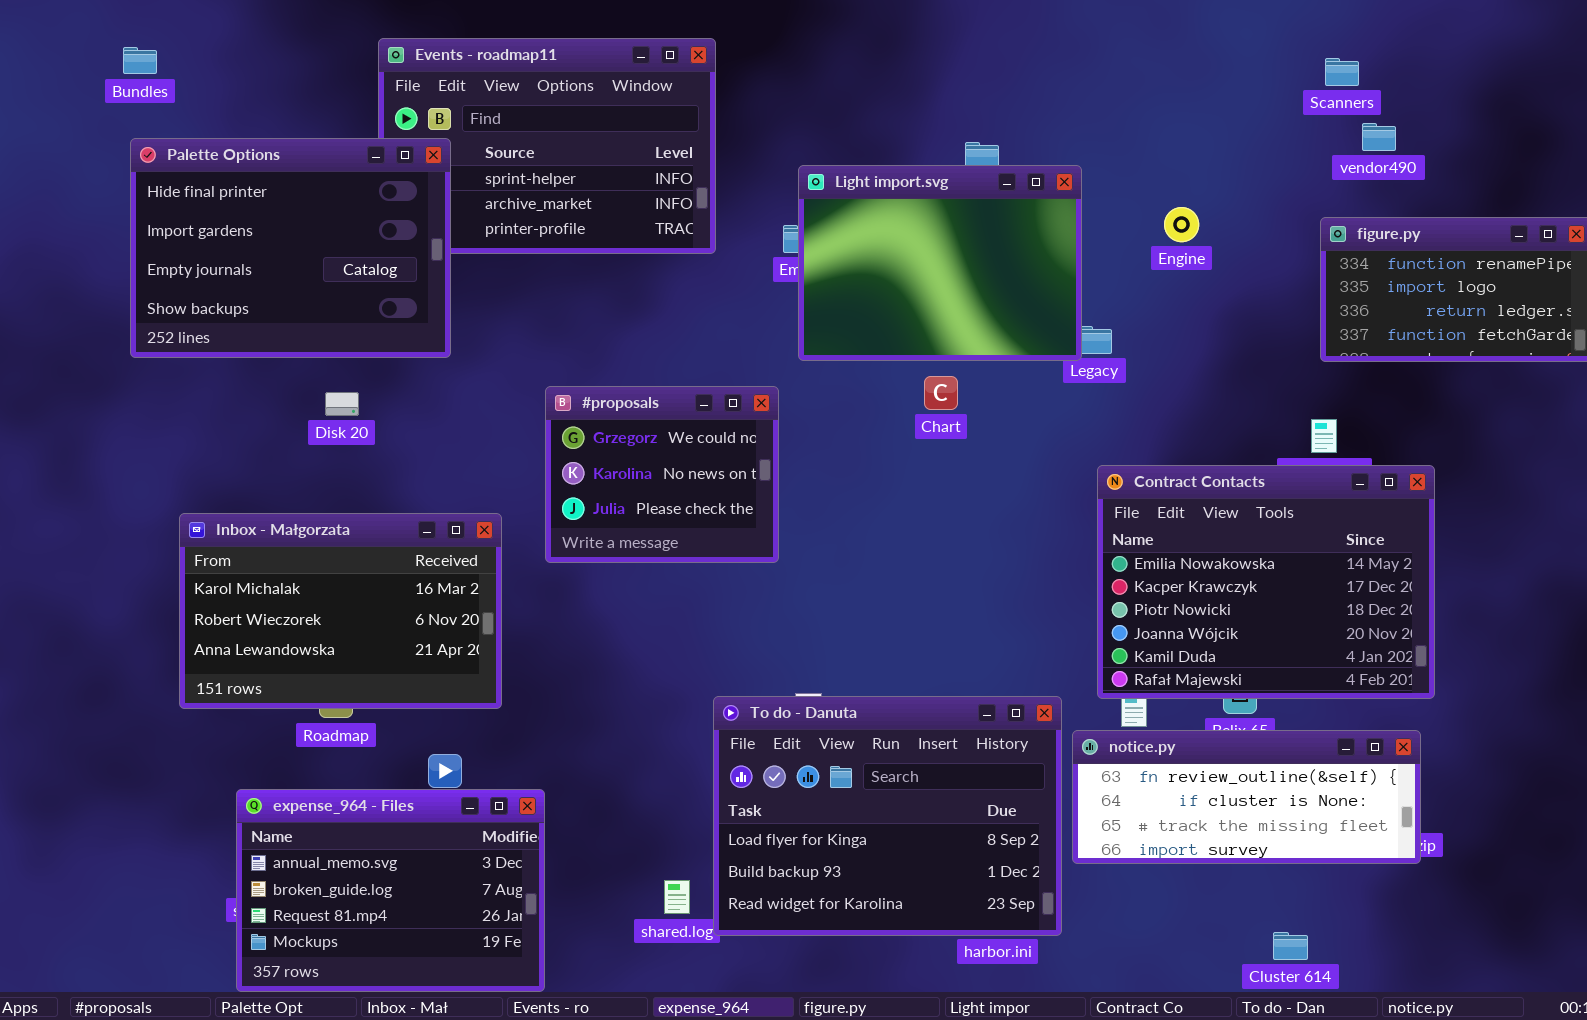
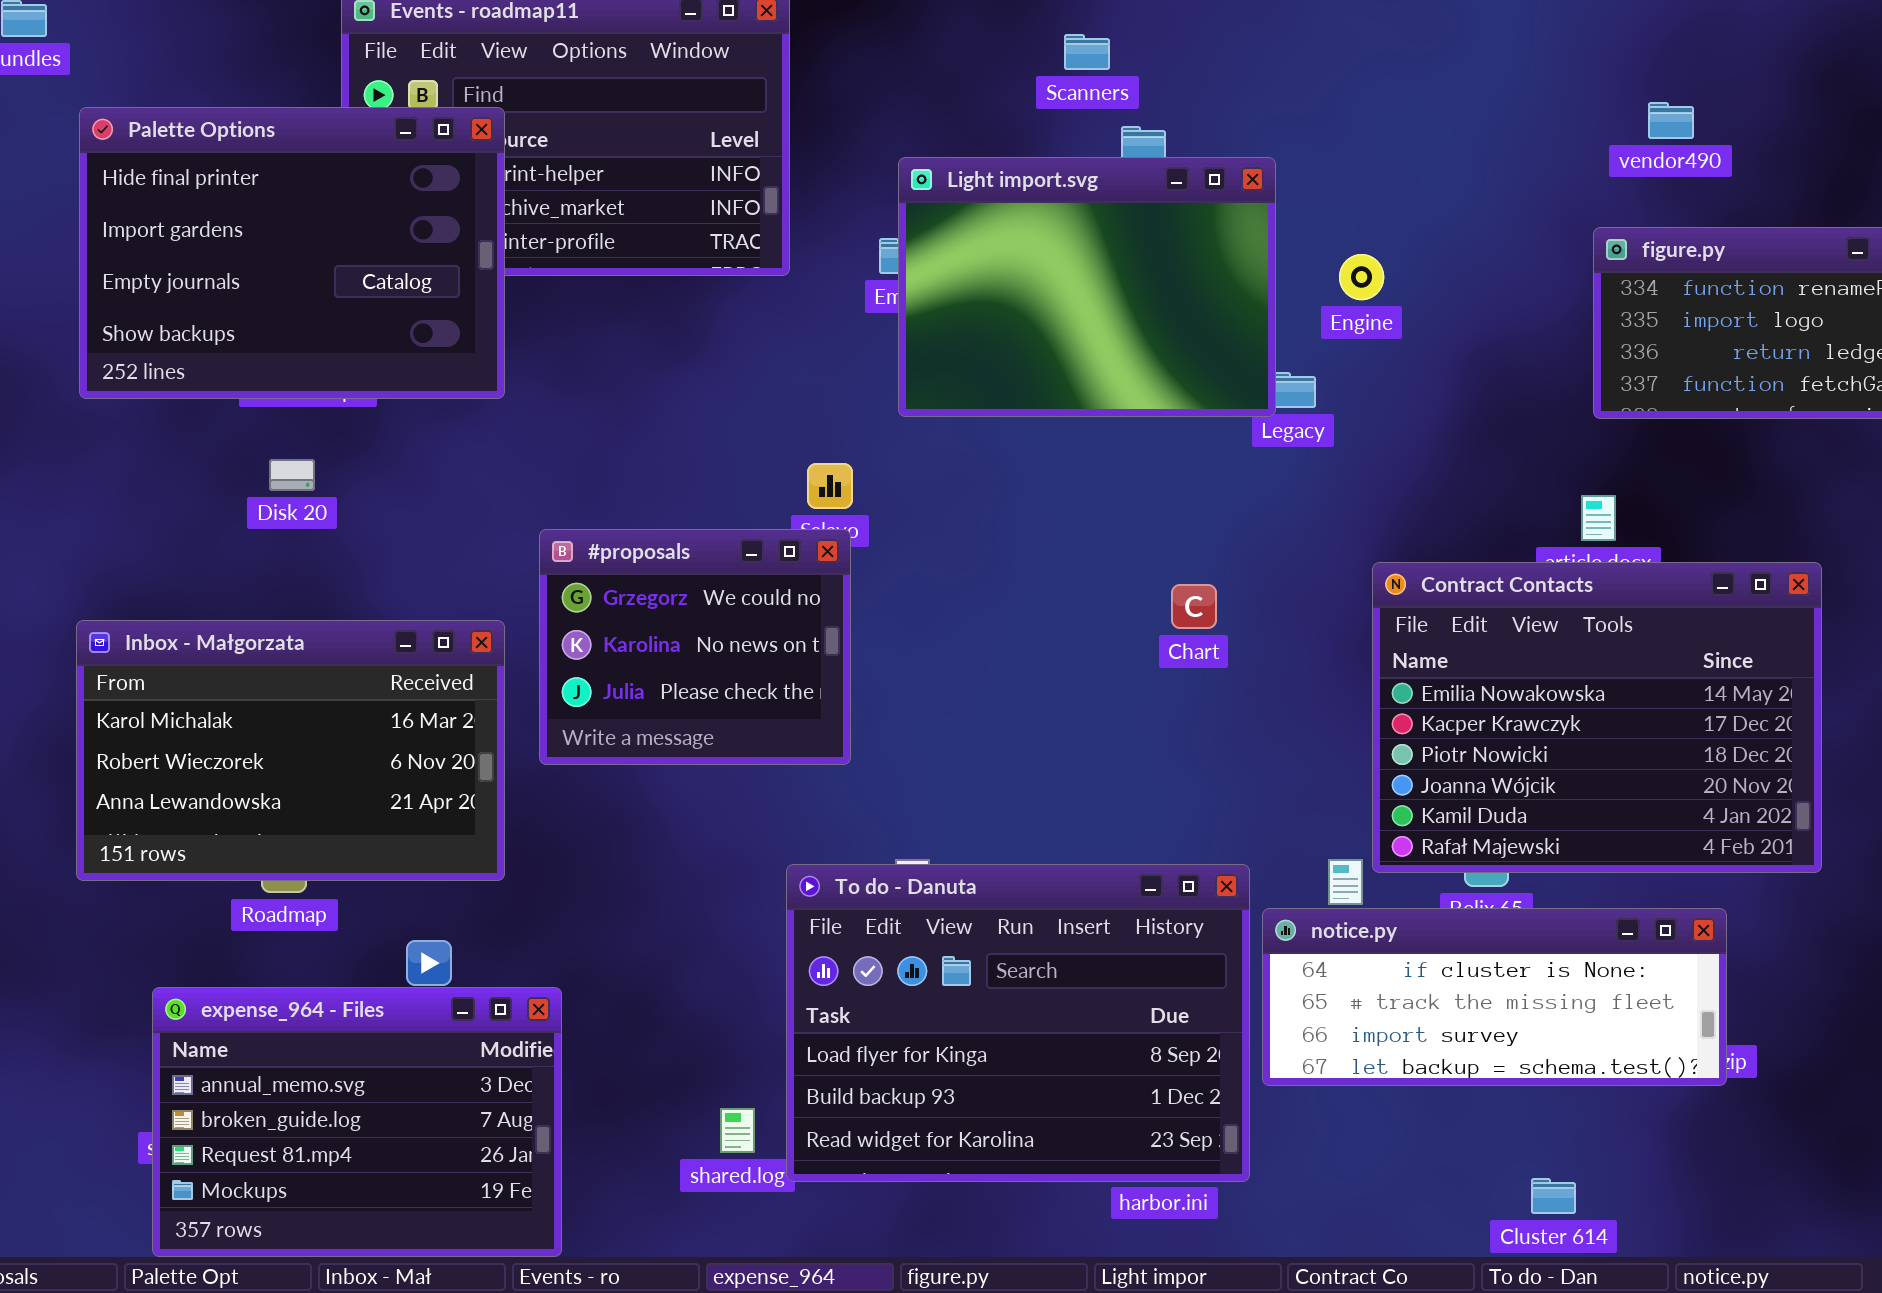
Scanners: [1325,58,1359,86] -> [1064,34,1110,70], moved
Palette Options: [130,138,451,358] -> [79,107,505,399], moved
Engine: [1164,207,1199,242] -> [1339,254,1384,300], moved
Chart: [924,376,958,410] -> [1171,584,1217,629], moved
#proposals: [545,386,779,563] -> [539,529,851,765], moved
Contract Contacts: [1097,465,1435,699] -> [1372,562,1822,873], moved
notice.py: [1072,730,1421,864] -> [1262,908,1727,1086], scrolled down 1 row

